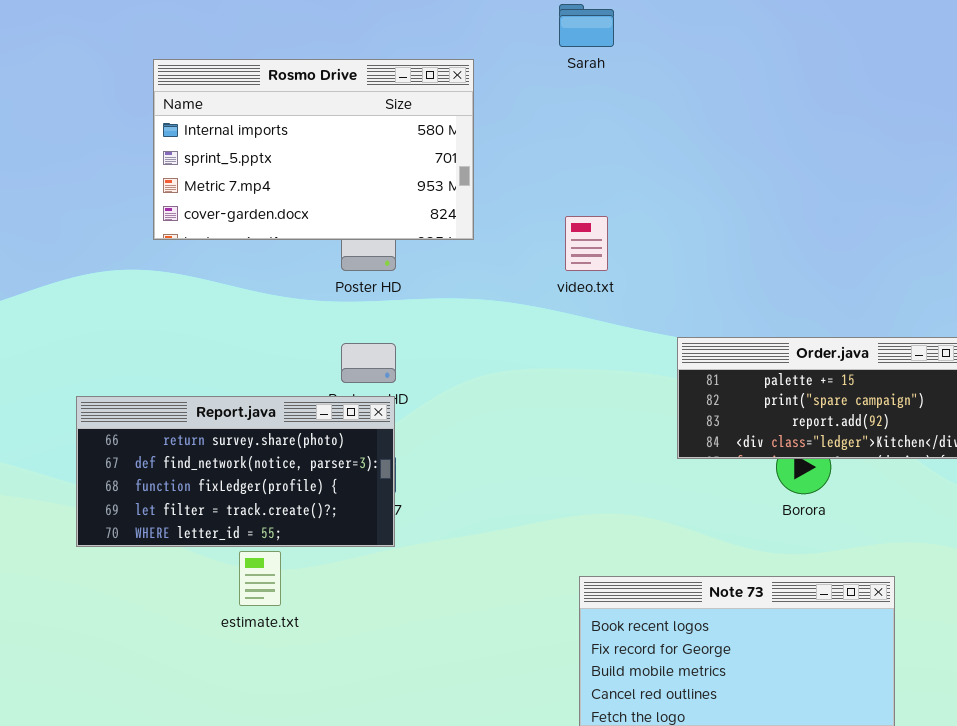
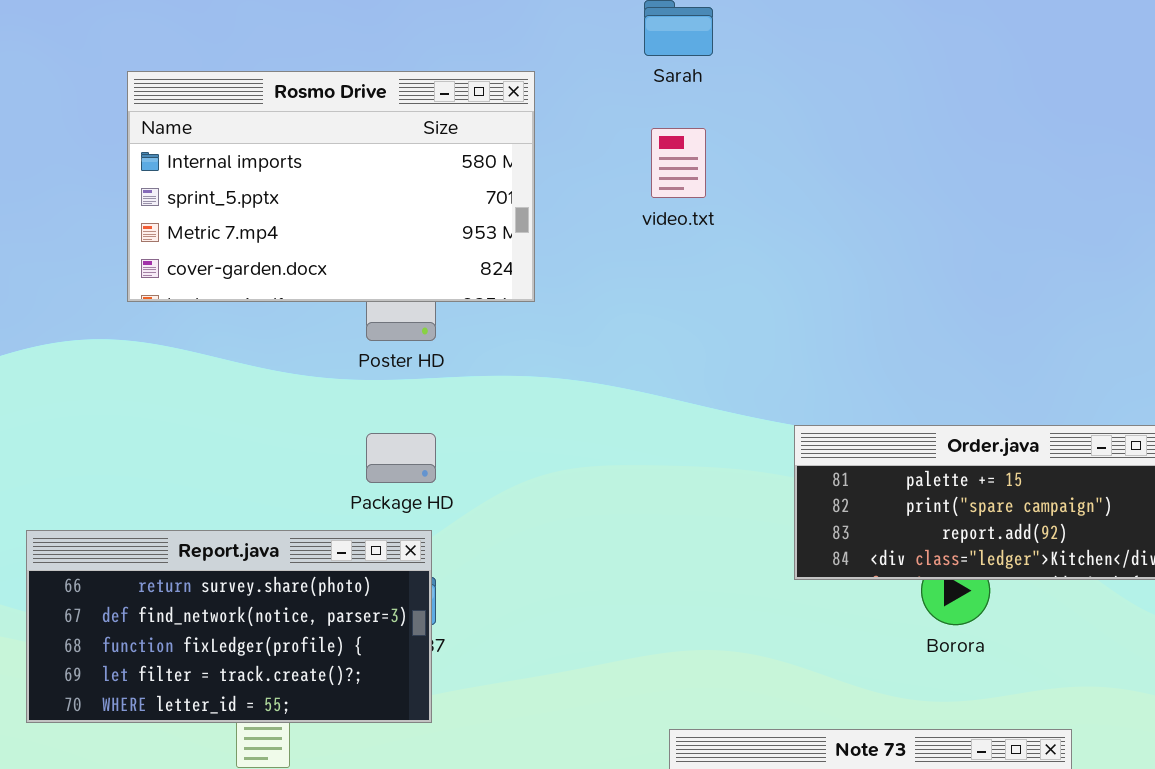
video.txt: [565,216,608,271] -> [651,128,706,198], moved
Report.java: [76,396,395,547] -> [26,530,432,723], moved

